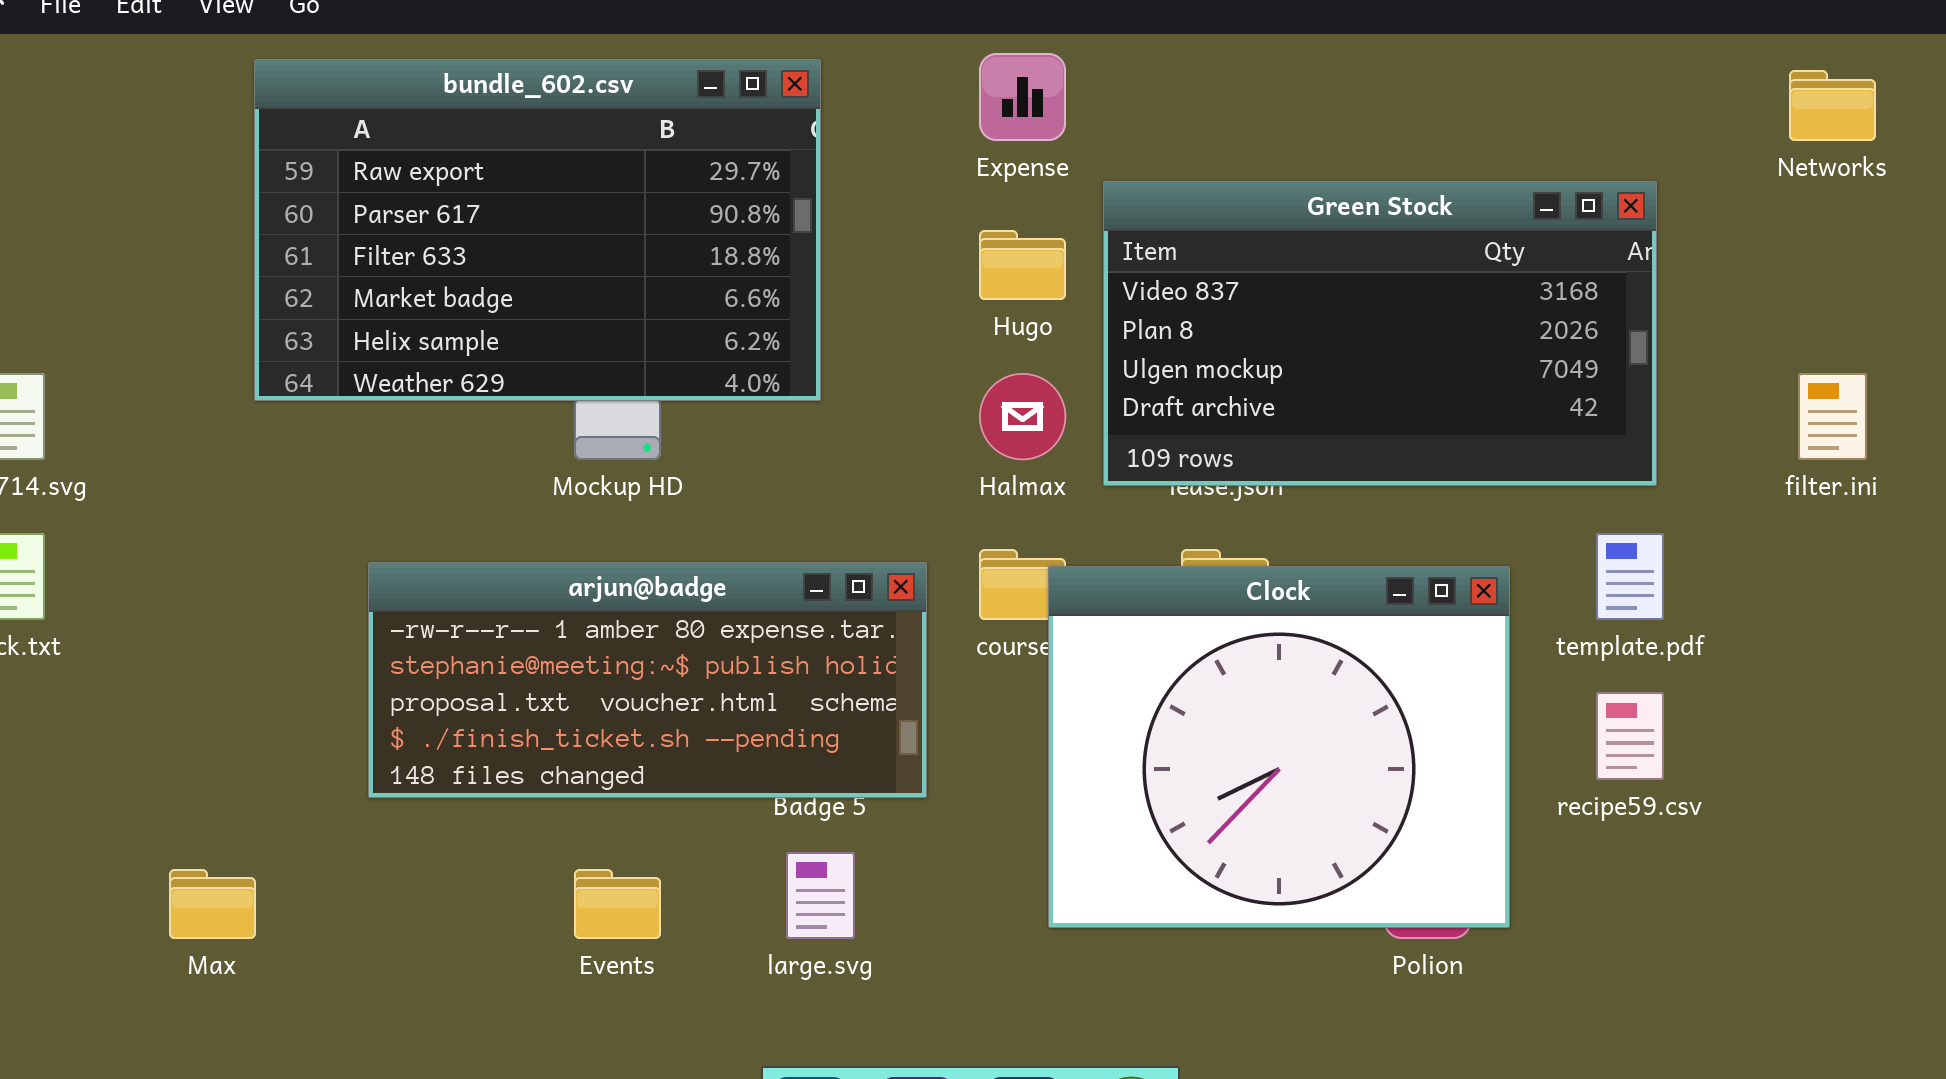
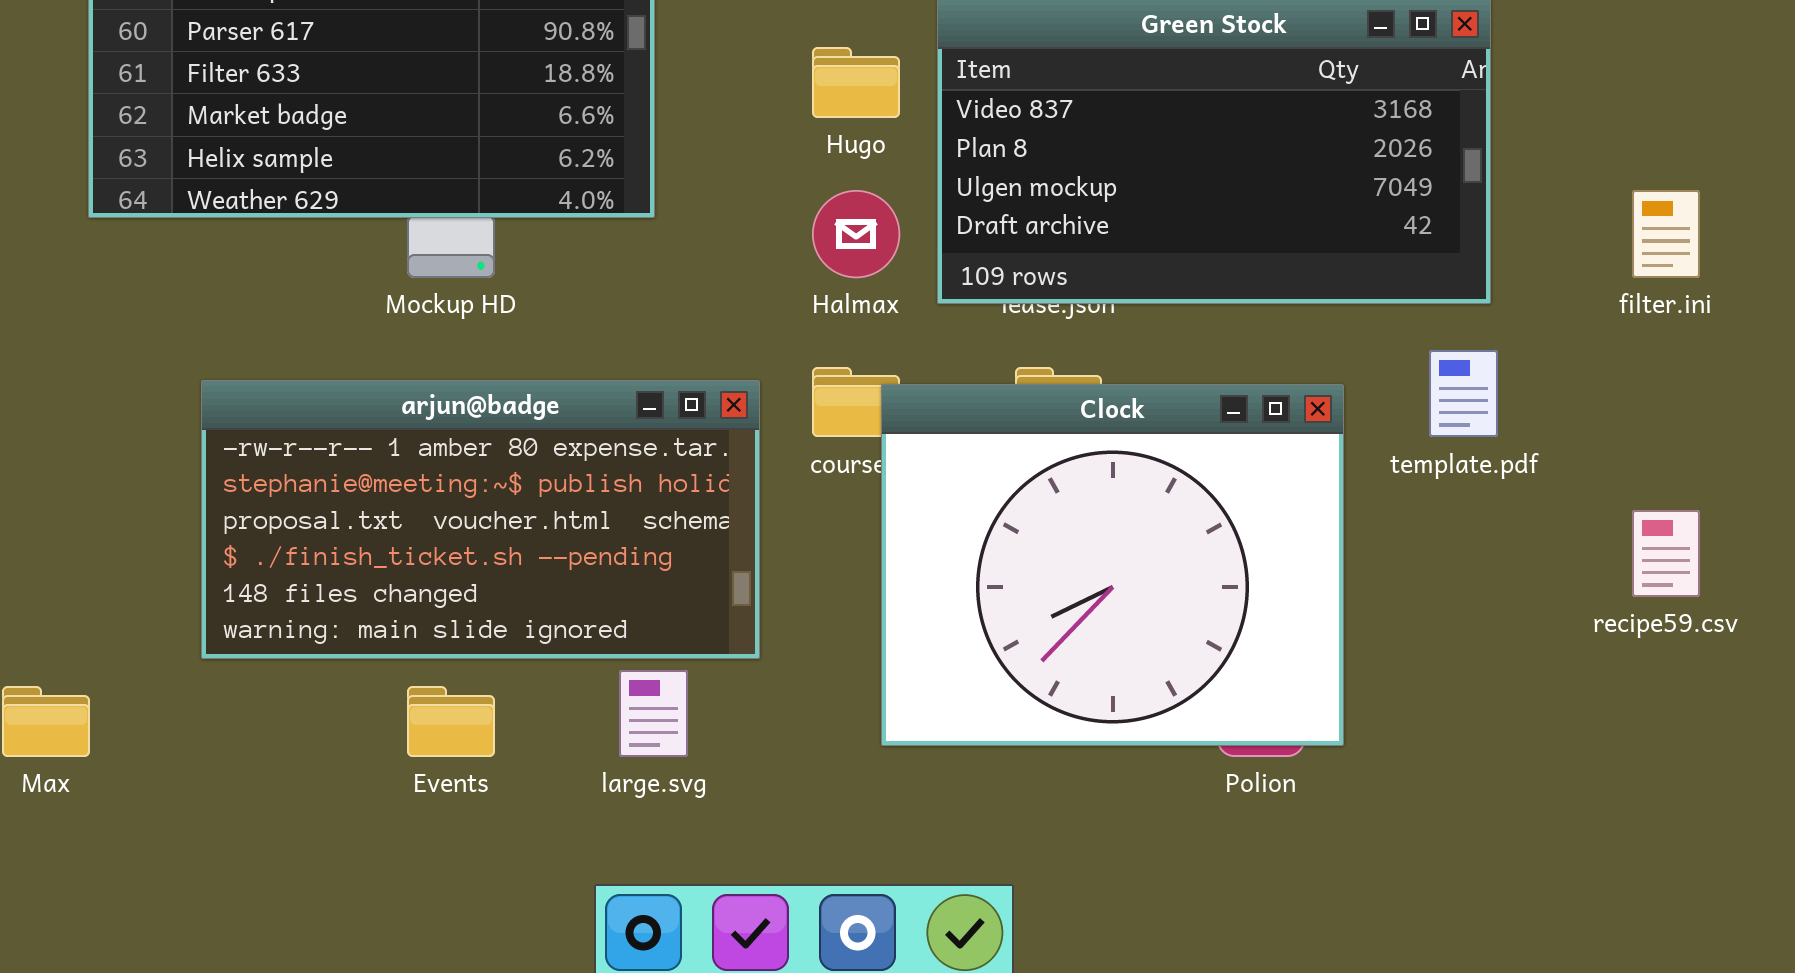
arjun@badge: [368,562,927,798] -> [201,380,760,659], resized
recipe59.csv: [1596,692,1664,780] -> [1632,510,1700,597], moved

